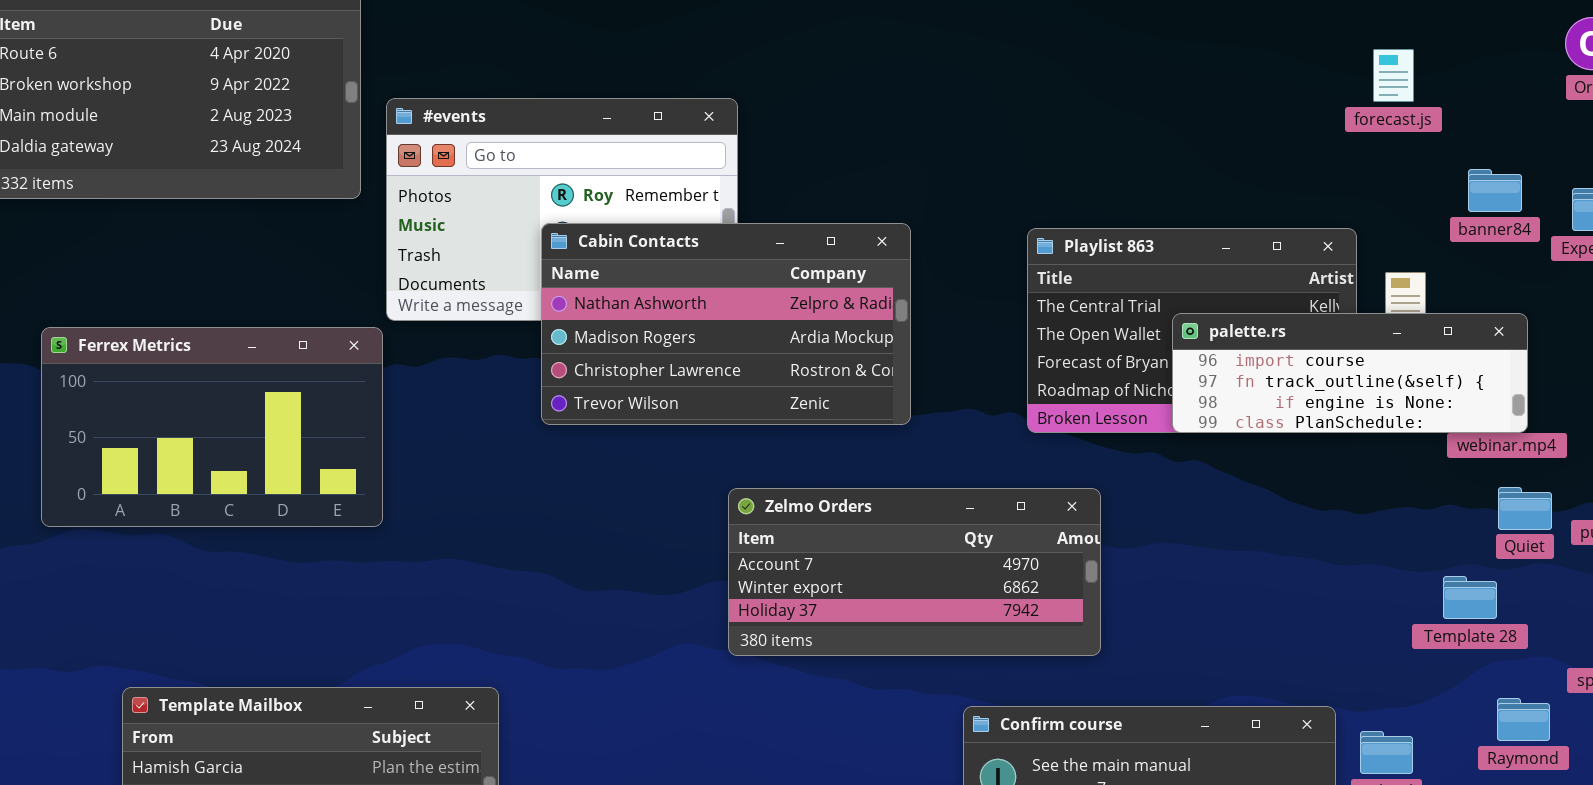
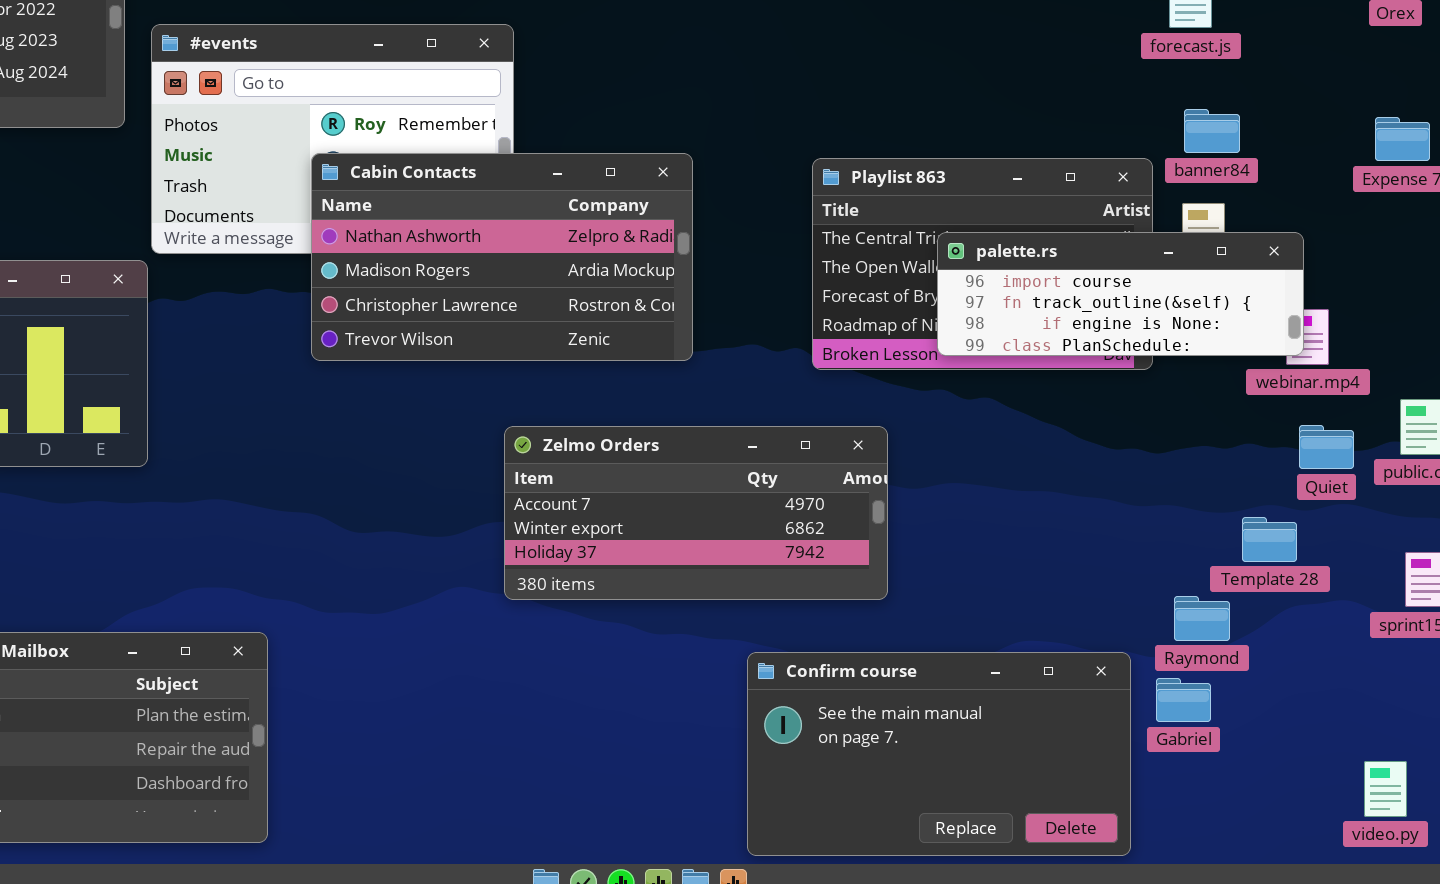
banner84: [1468,169,1522,212] -> [1184,109,1240,153], moved
palette.rs: [1172,313,1528,433] -> [937,232,1304,356], moved
Raymond: [1497,698,1550,741] -> [1174,596,1230,641], moved

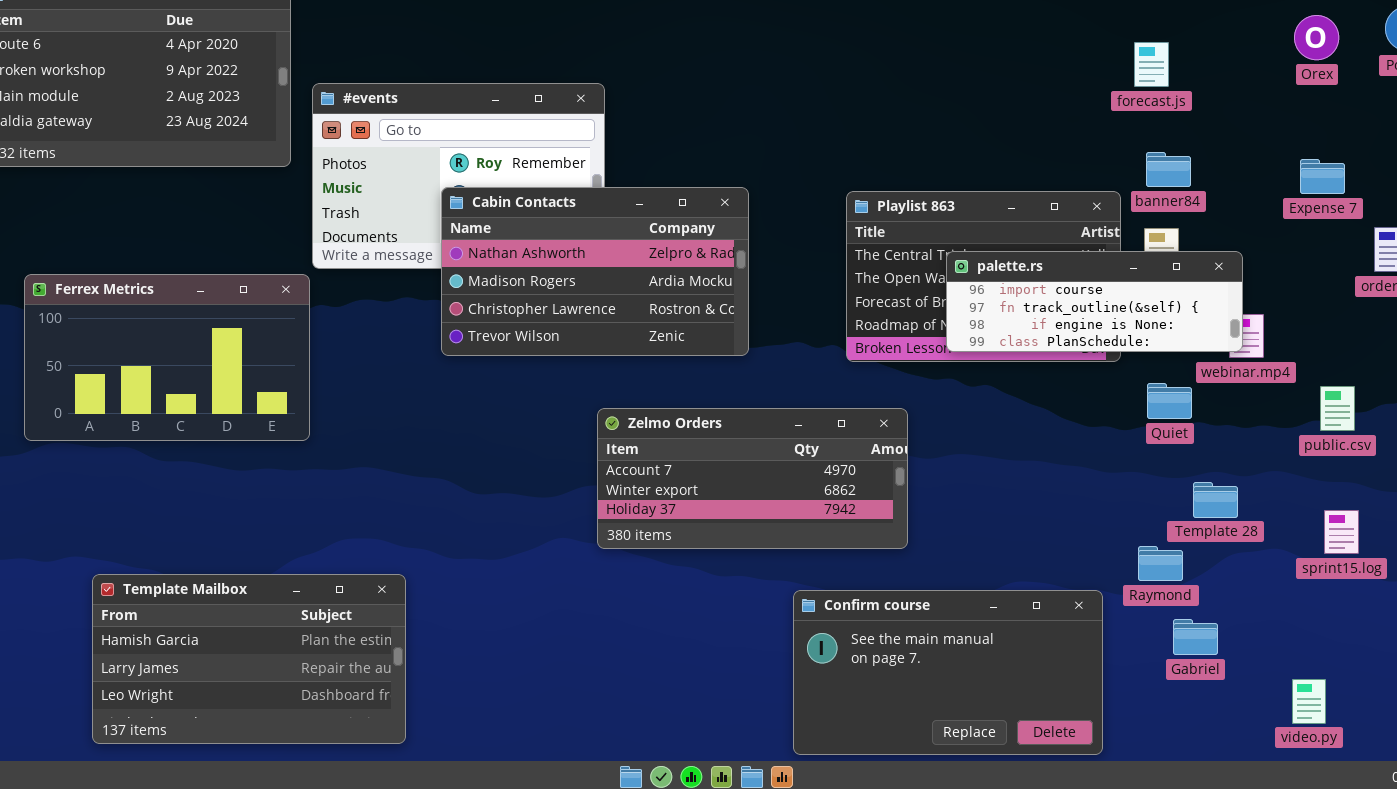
Quiet: [1299,425,1354,469] -> [1147,383,1192,419], moved
Gabriel: [1156,678,1211,722] -> [1173,619,1218,655], moved

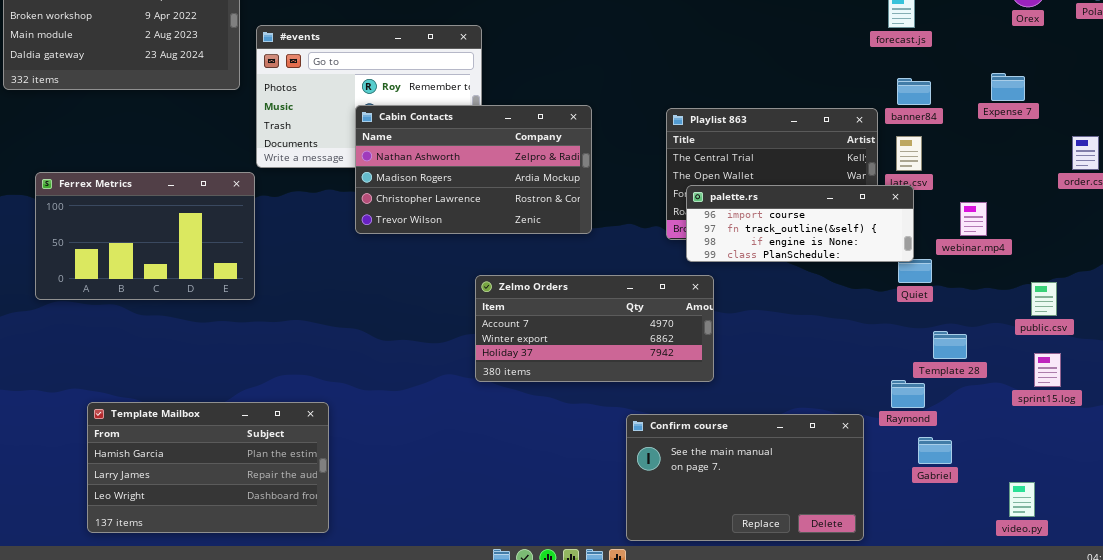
Expense 7: [1300,159,1345,194] -> [991,73,1025,101], moved
palette.rs: [946,251,1243,352] -> [686,185,914,262], moved
public.csv: [1320,386,1355,431] -> [1031,282,1057,316], moved

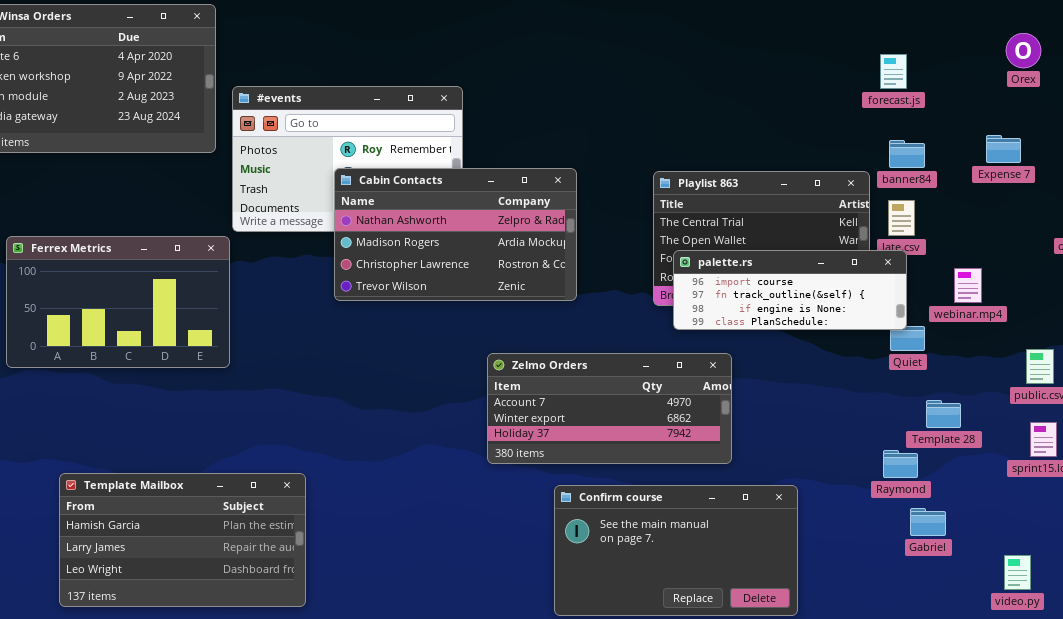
Zelmo Orders: [475,275,714,382] -> [487,353,732,464], moved
Confirm course: [626,414,864,541] -> [554,485,798,616], moved

